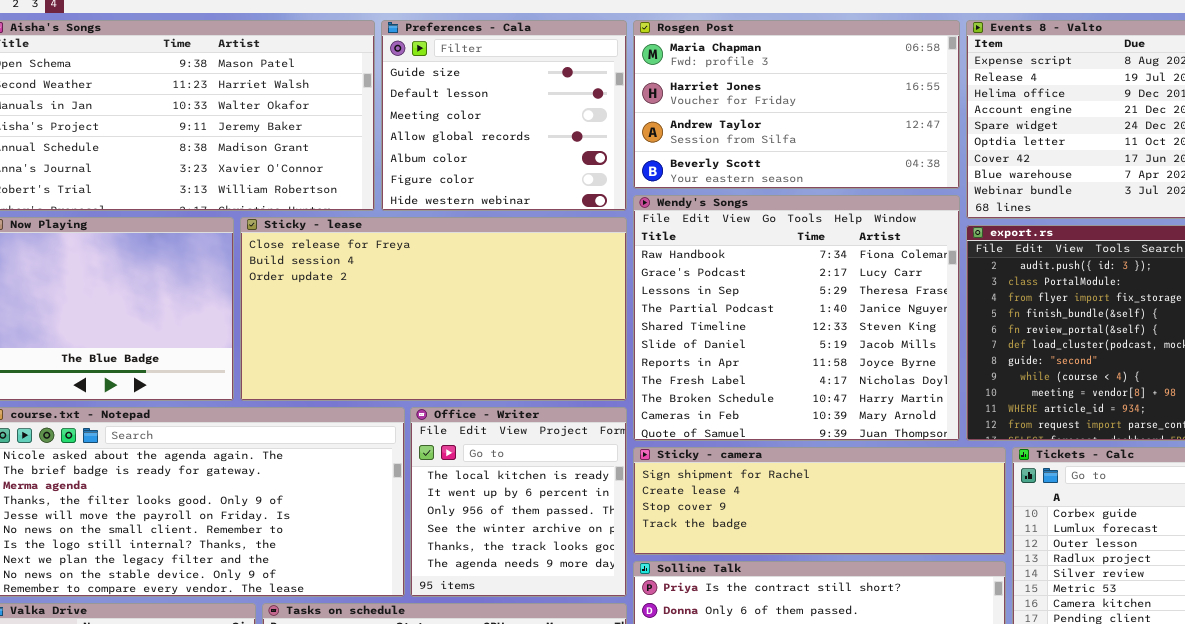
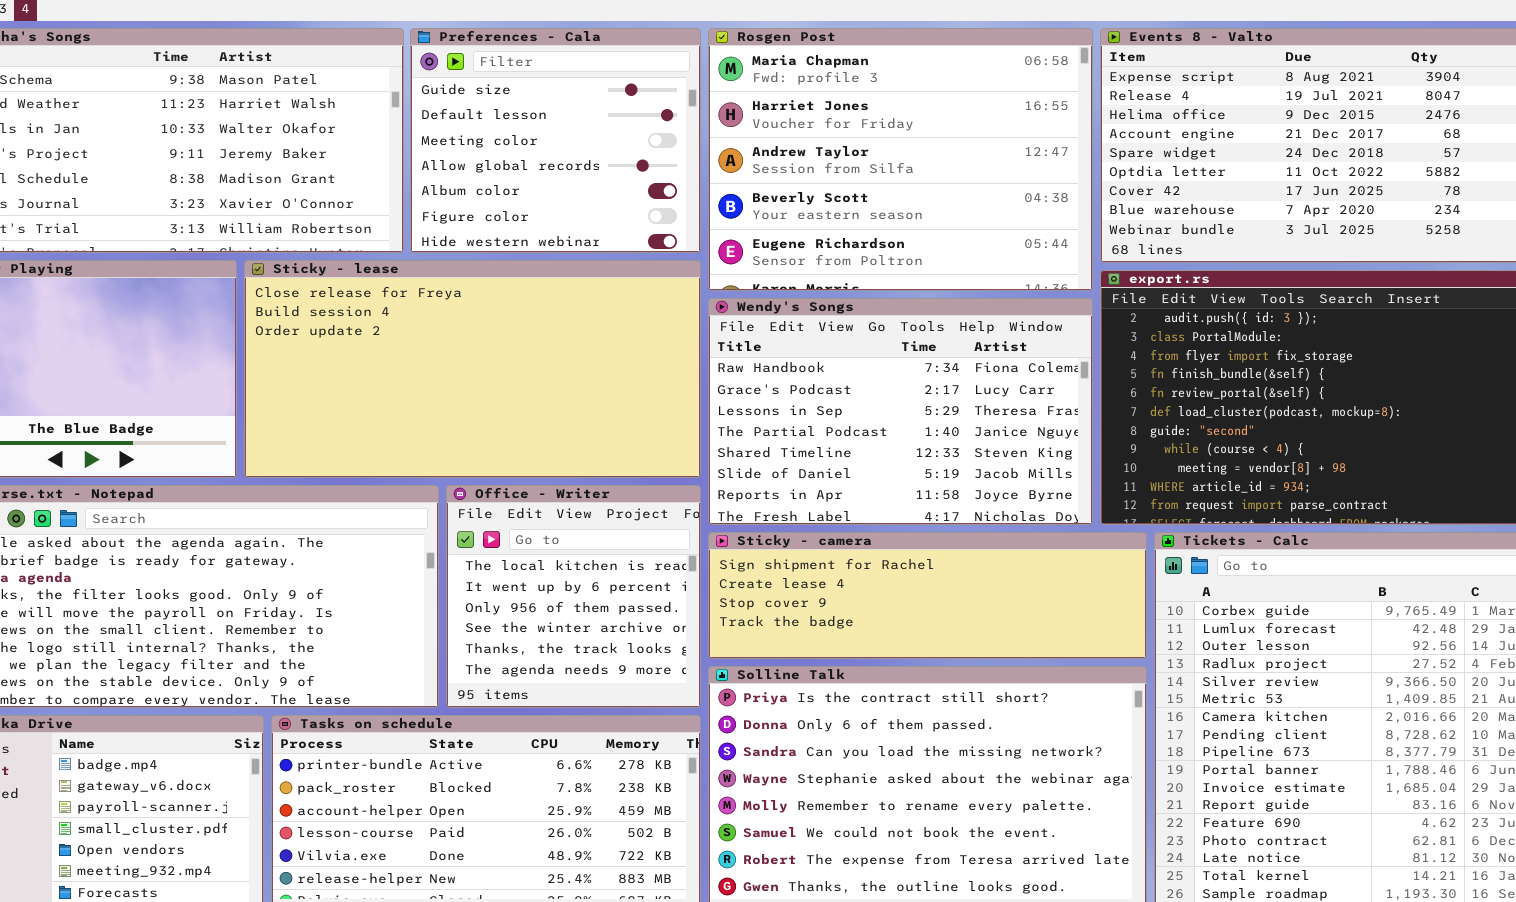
Rosgen Post: [633,20,960,189] -> [708,28,1093,291], resized
Wendy's Songs: [633,195,960,441] -> [708,298,1093,525], resized

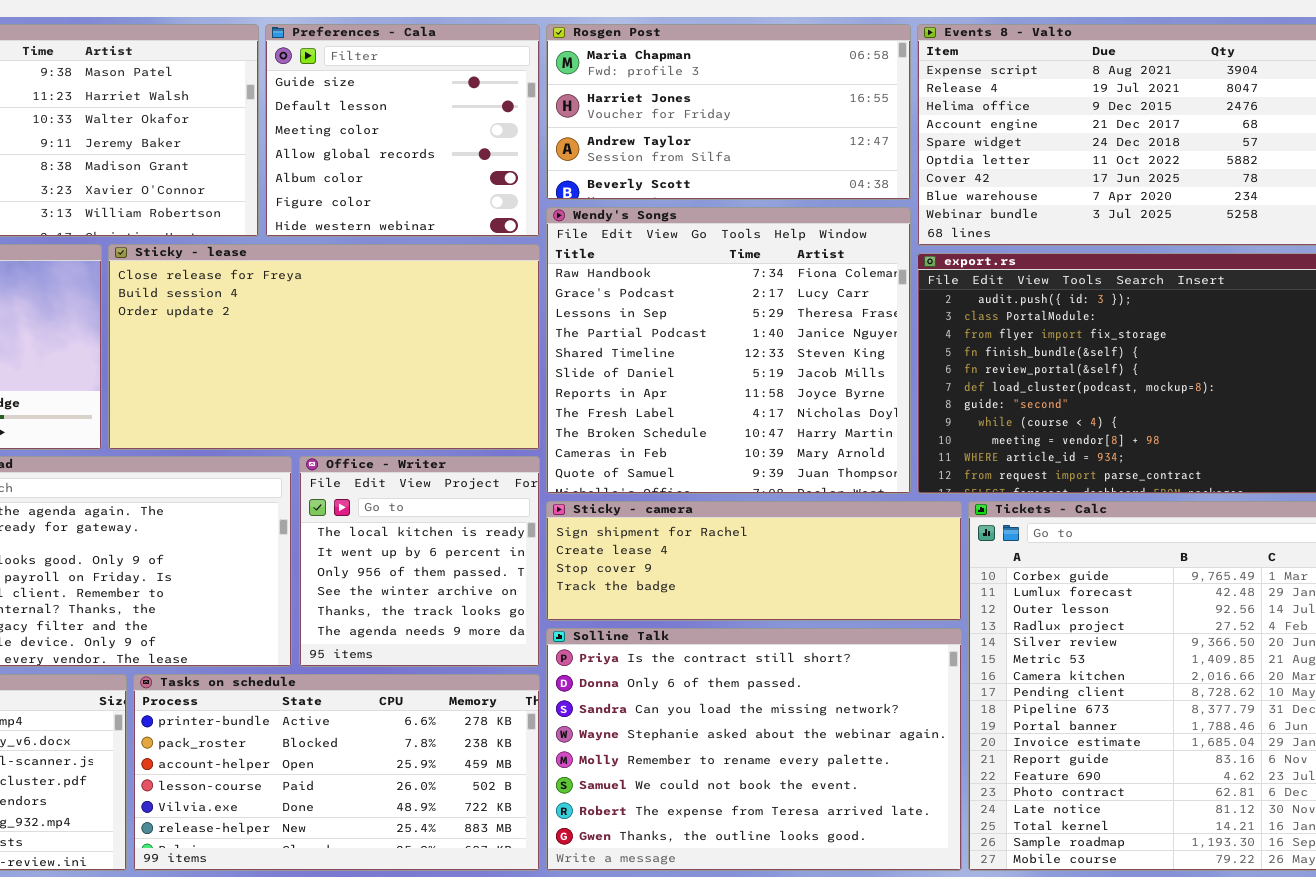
Rosgen Post: [708,28,1093,291] -> [546,24,911,200], resized
Wendy's Songs: [708,298,1093,525] -> [546,207,911,494], resized

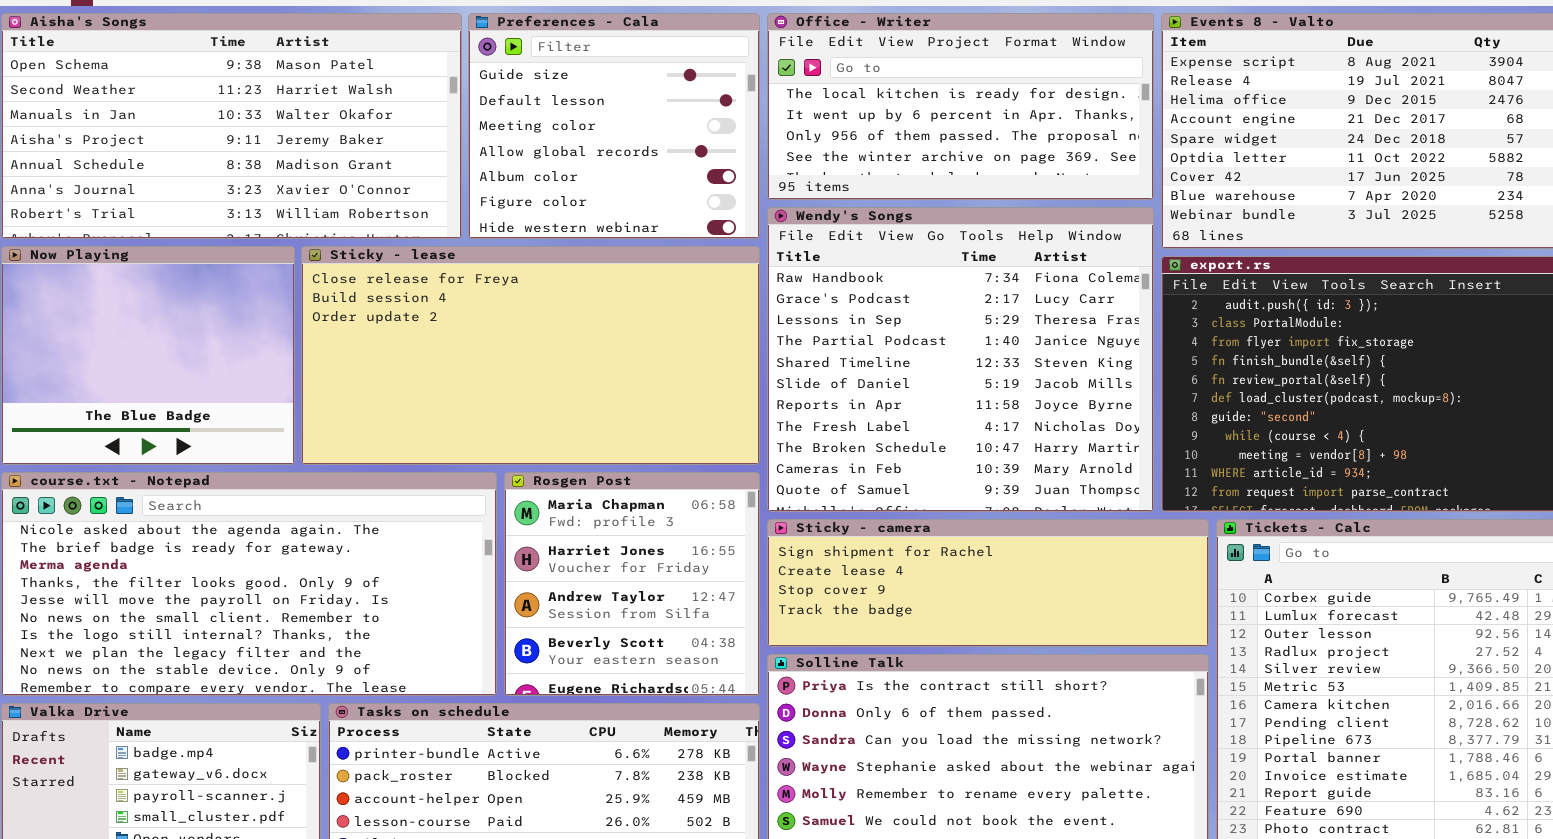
Rosgen Post: [546,24,911,200] -> [504,472,760,696], moved, resized
Office - Writer: [299,456,540,667] -> [767,13,1154,200], moved, resized

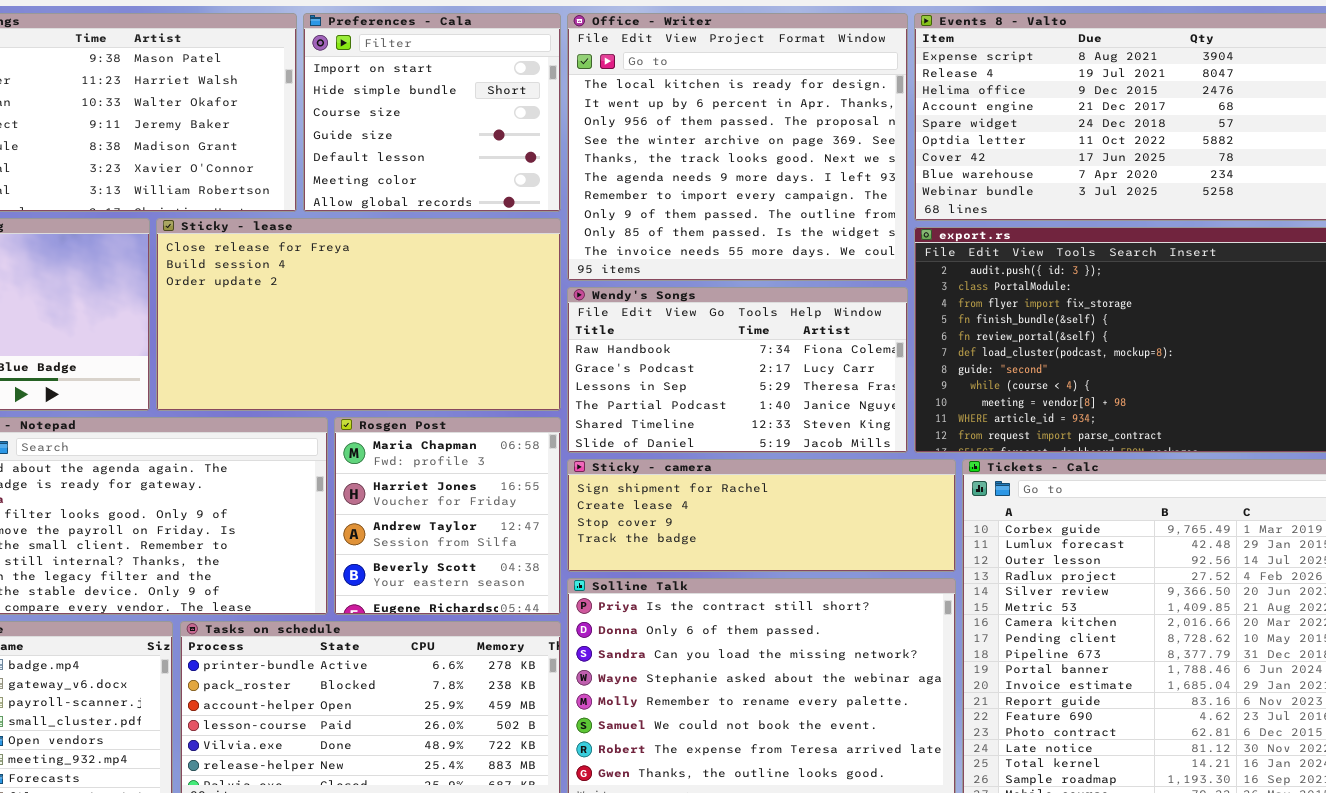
Preferences - Cala: [468,13,760,239] -> [303,13,561,212], scrolled up 3 rows
Office - Writer: [767,13,1154,200] -> [567,13,908,281], resized
Wendy's Songs: [767,207,1154,512] -> [567,287,908,453], resized

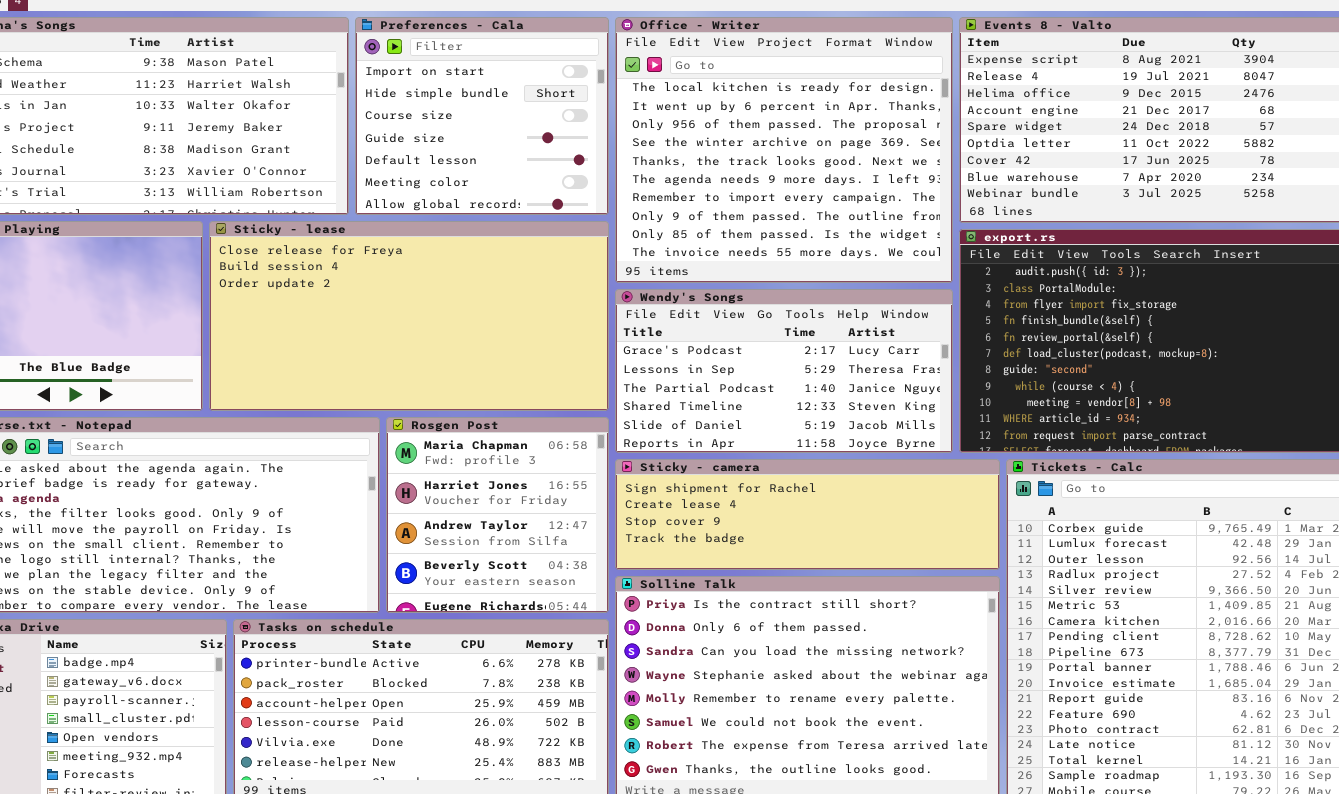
Wendy's Songs: [567,287,908,453] -> [615,289,953,453], scrolled down 1 row

